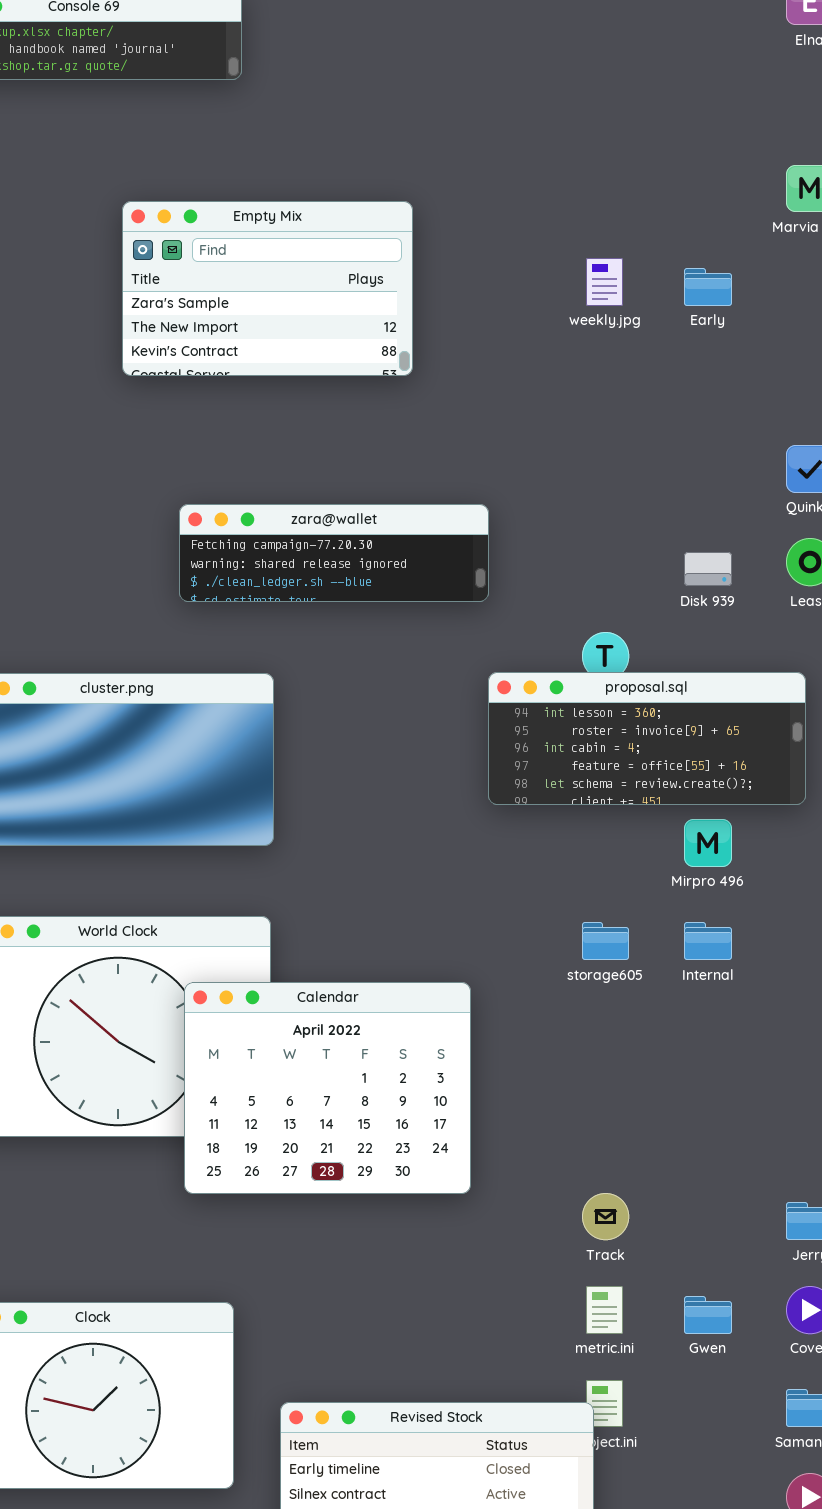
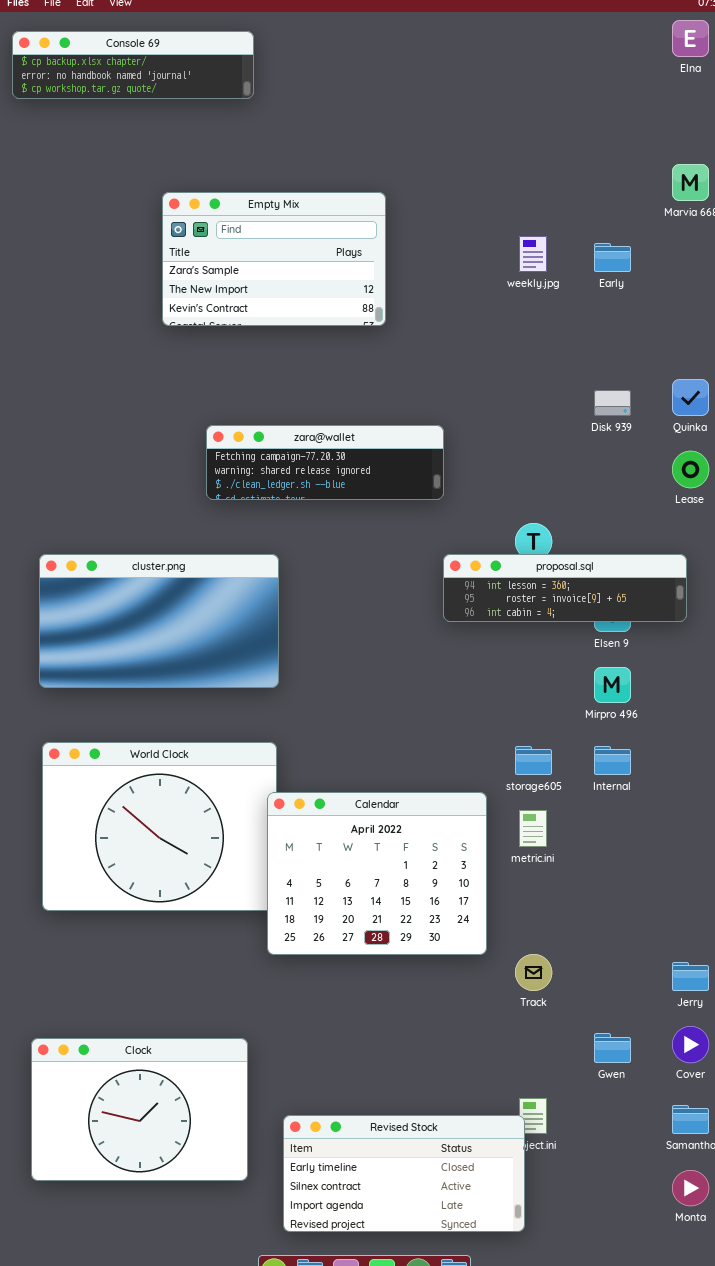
Disk 939: [684,552,732,586] -> [594,390,631,416], moved
proposal.sql: [488,672,806,805] -> [443,554,687,622], resized
Calendar: [184,982,471,1194] -> [267,792,487,955], moved
metric.ini: [586,1286,623,1334] -> [519,810,547,847], moved

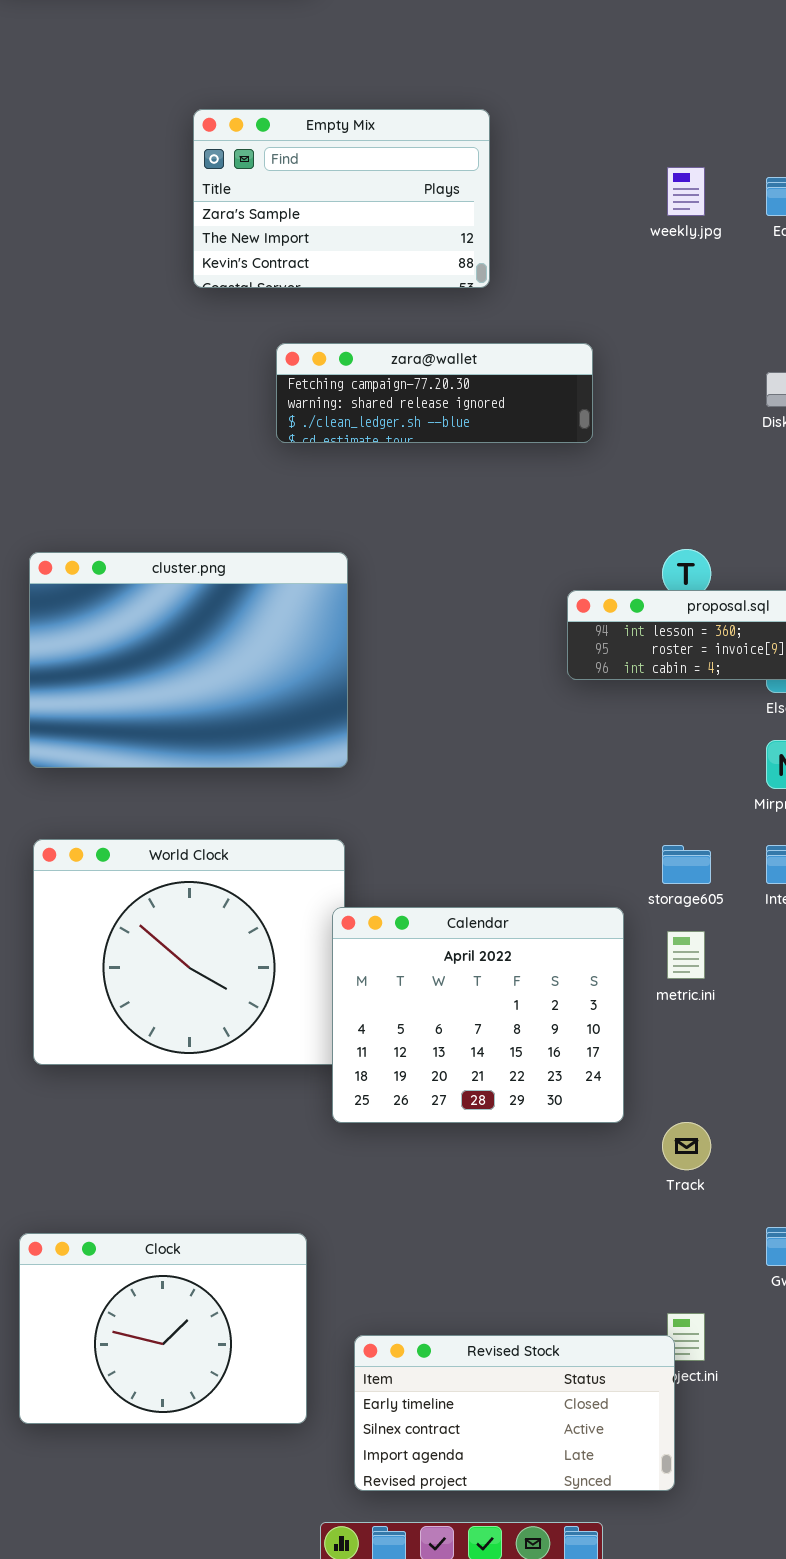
zara@wallet: [206,425,444,500] -> [276,343,593,443], moved
cluster.png: [39,554,279,688] -> [29,552,348,768], resized

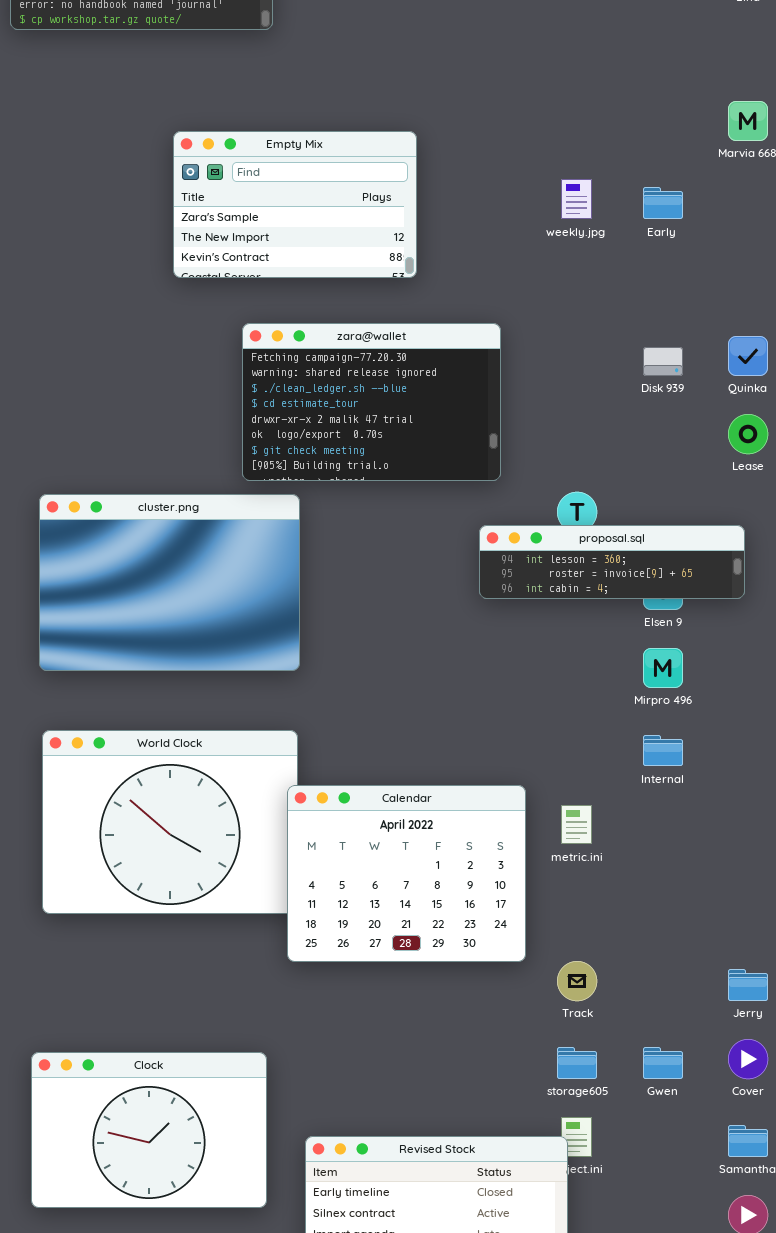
zara@wallet: [276,343,593,443] -> [242,323,501,481], resized
storage605: [662,845,711,884] -> [557,1047,597,1079], moved

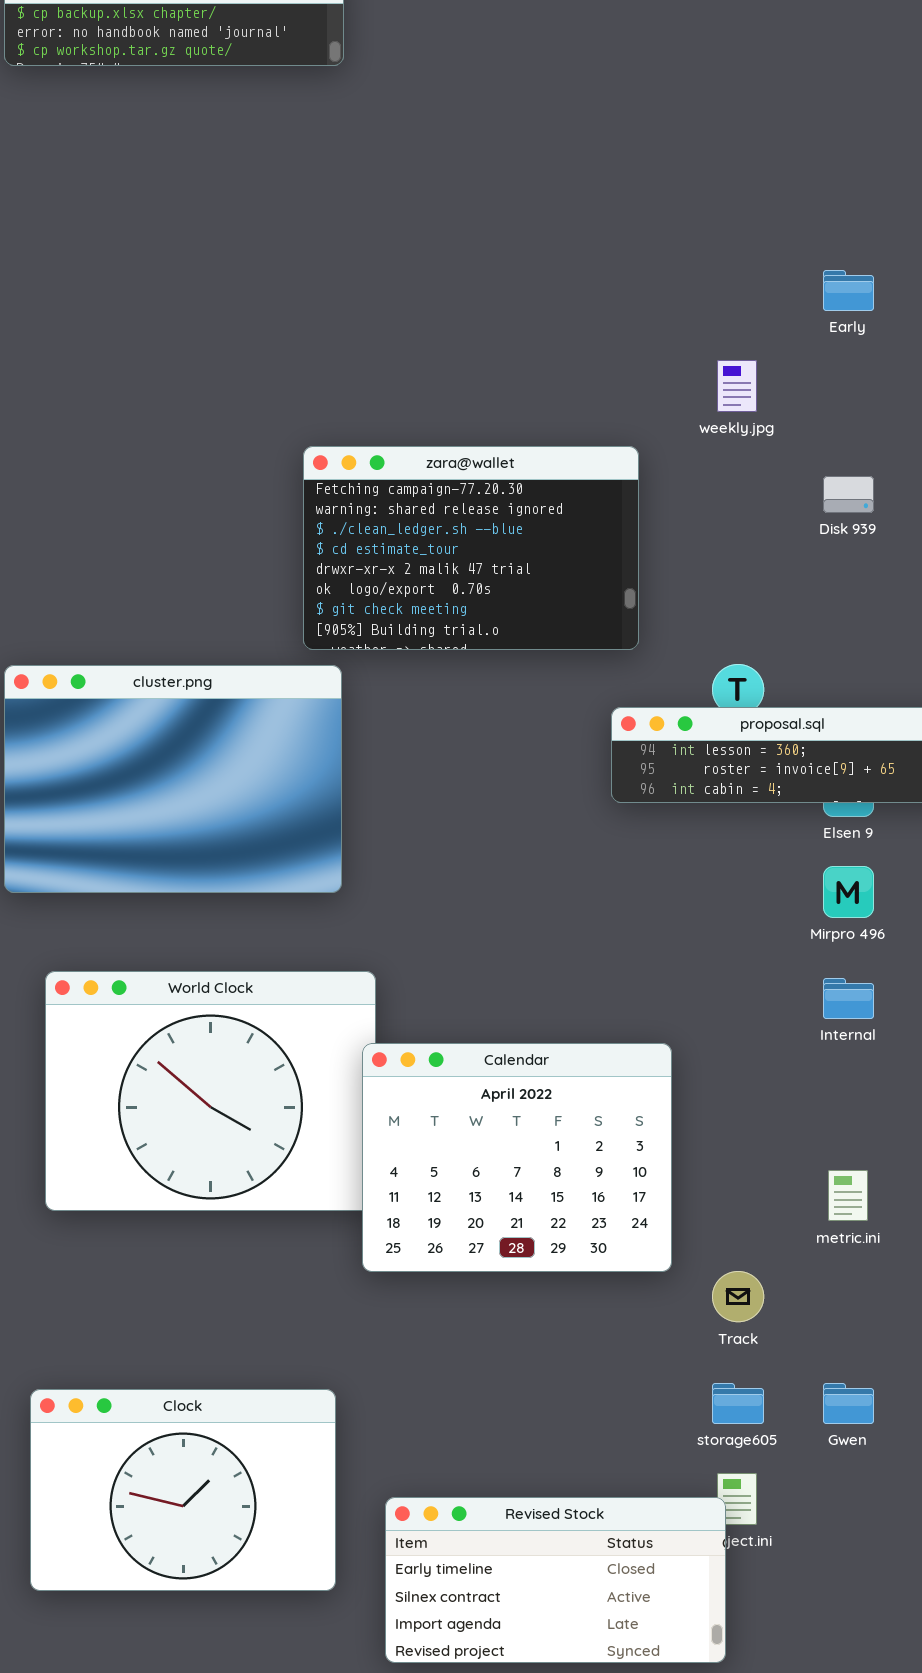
Empty Mix: [173,131,417,278] -> none, closed
weekly.jpg: [561,179,592,219] -> [717,360,757,412], moved
cluster.png: [39,494,300,671] -> [4,665,342,893], moved
metric.ini: [561,805,592,844] -> [828,1170,868,1221], moved

